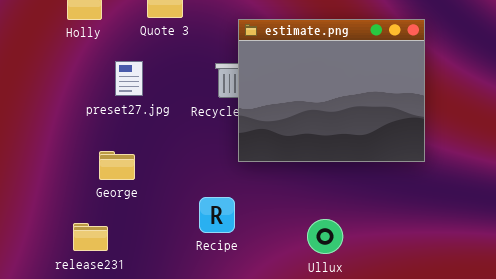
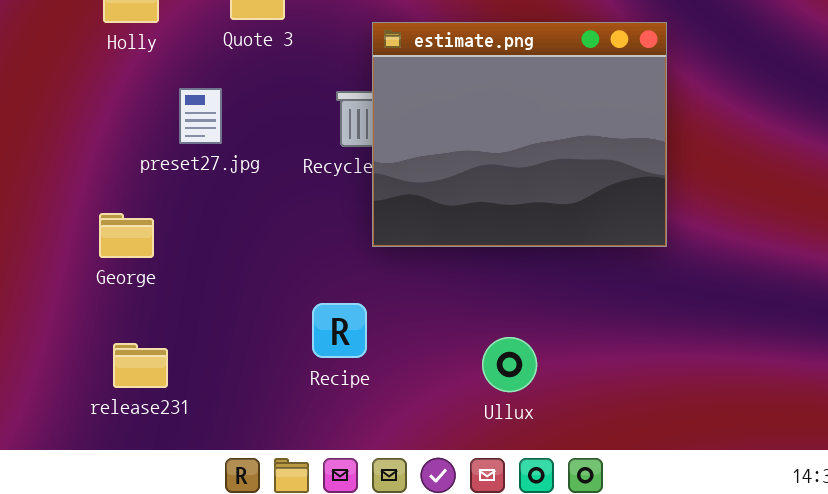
George: [99,151,135,180] -> [99,213,154,258], moved

